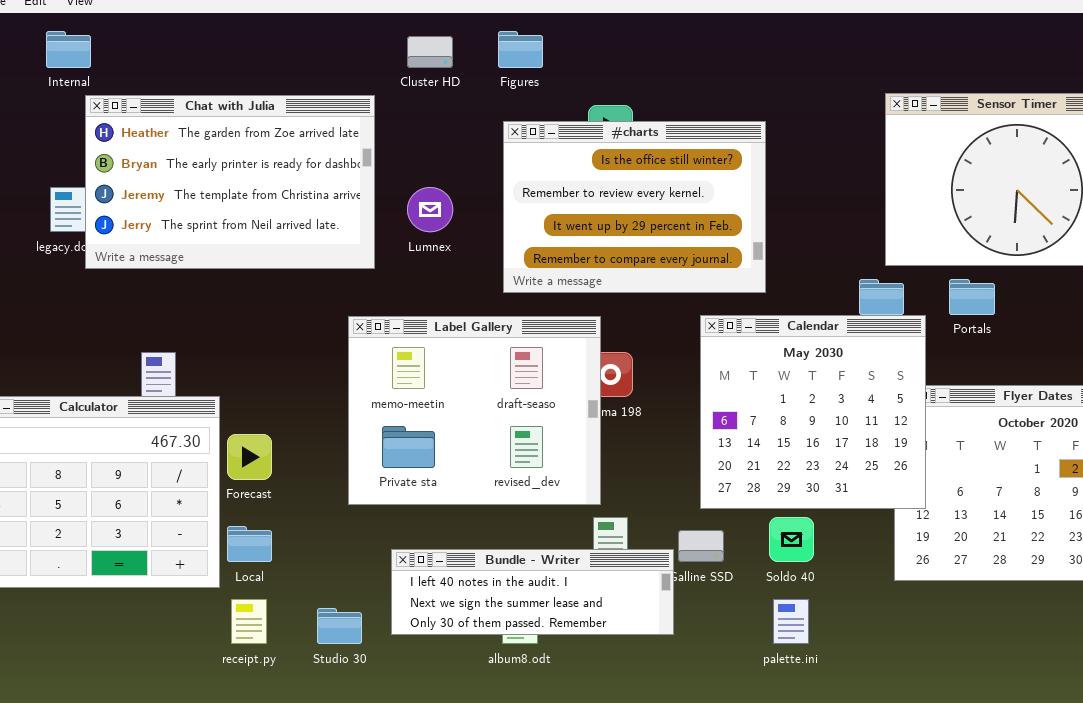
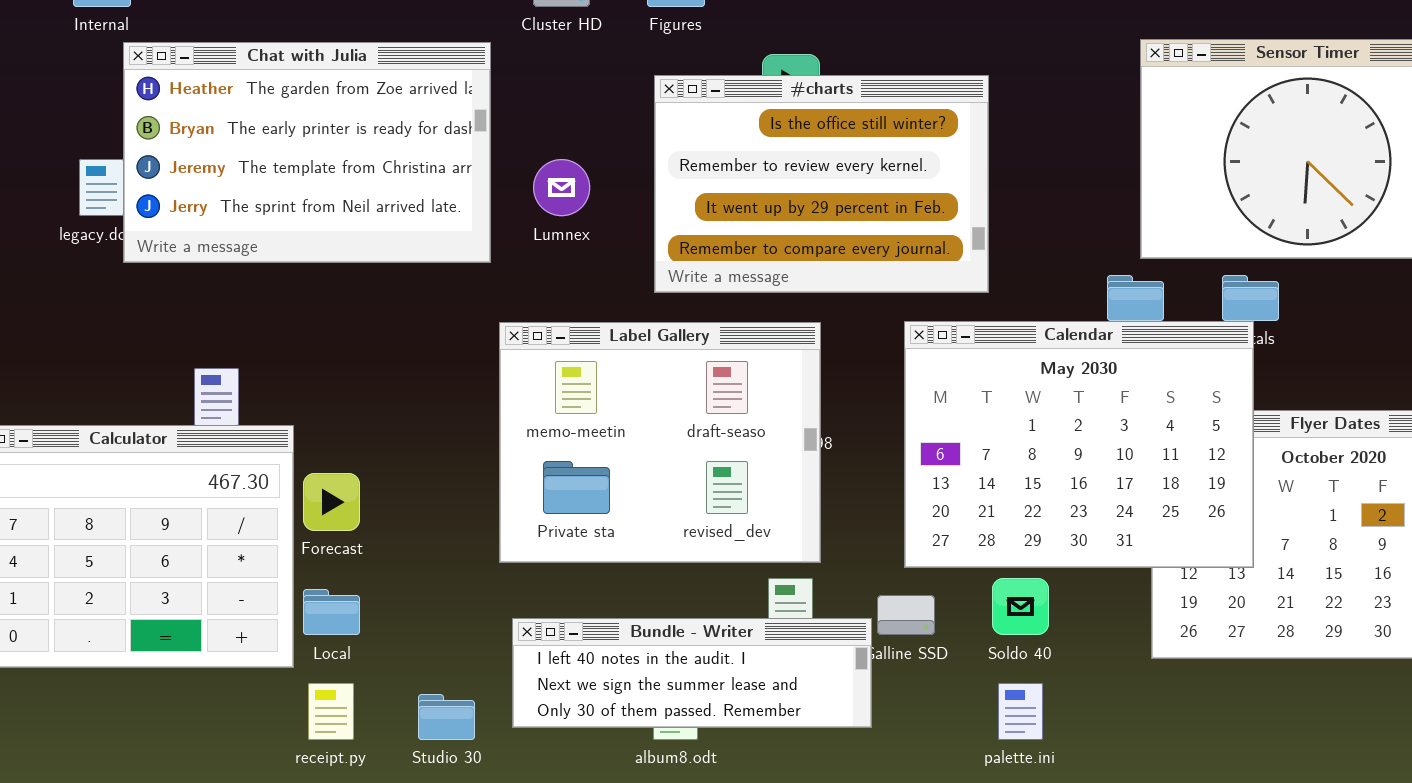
Calendar: [700,315,926,509] -> [904,321,1254,568], resized
Label Gallery: [348,316,601,505] -> [499,322,821,563], moved

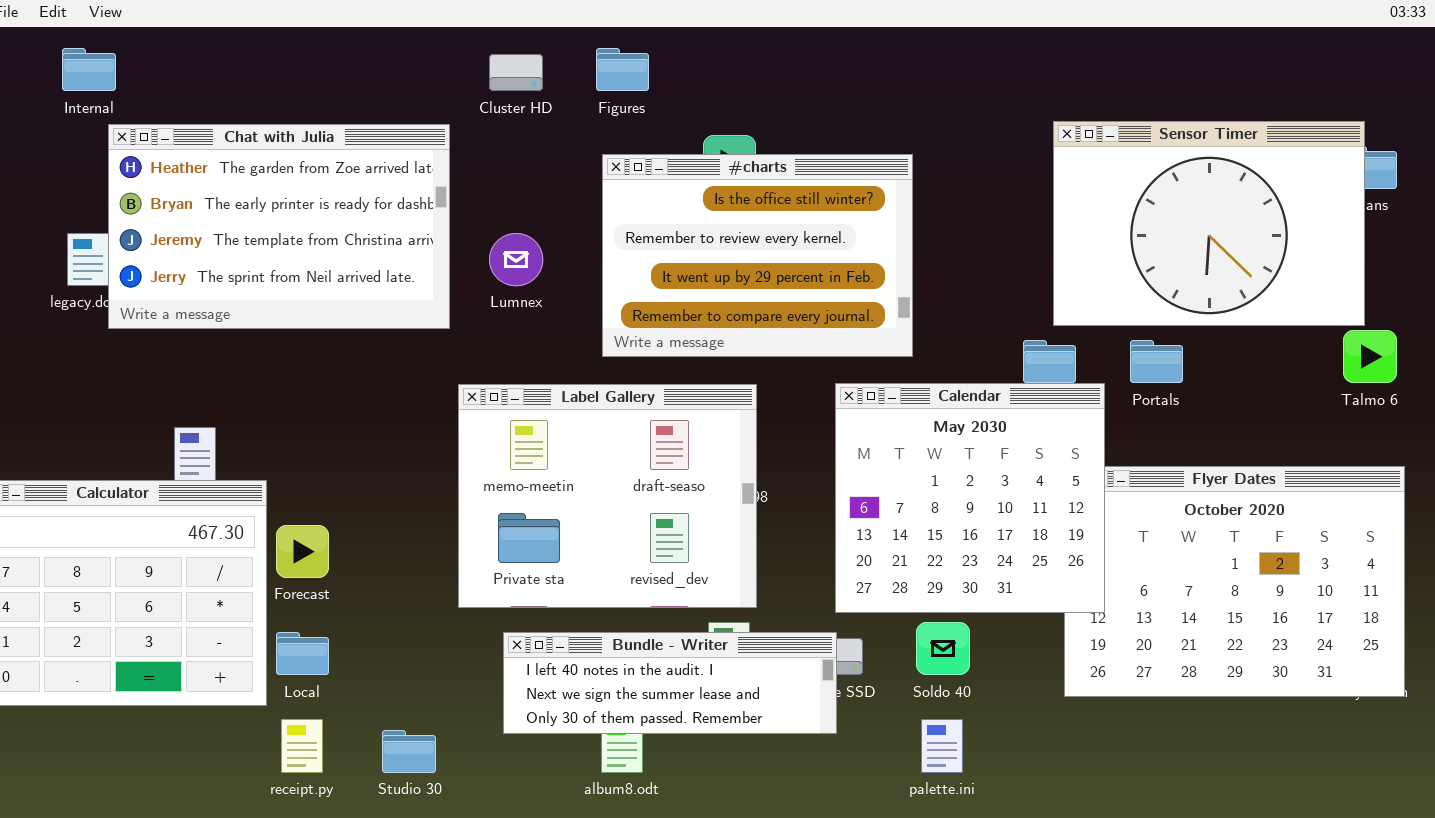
Calendar: [904,321,1254,568] -> [835,383,1105,613], resized
Bundle - Writer: [512,618,872,728] -> [503,632,837,734], moved

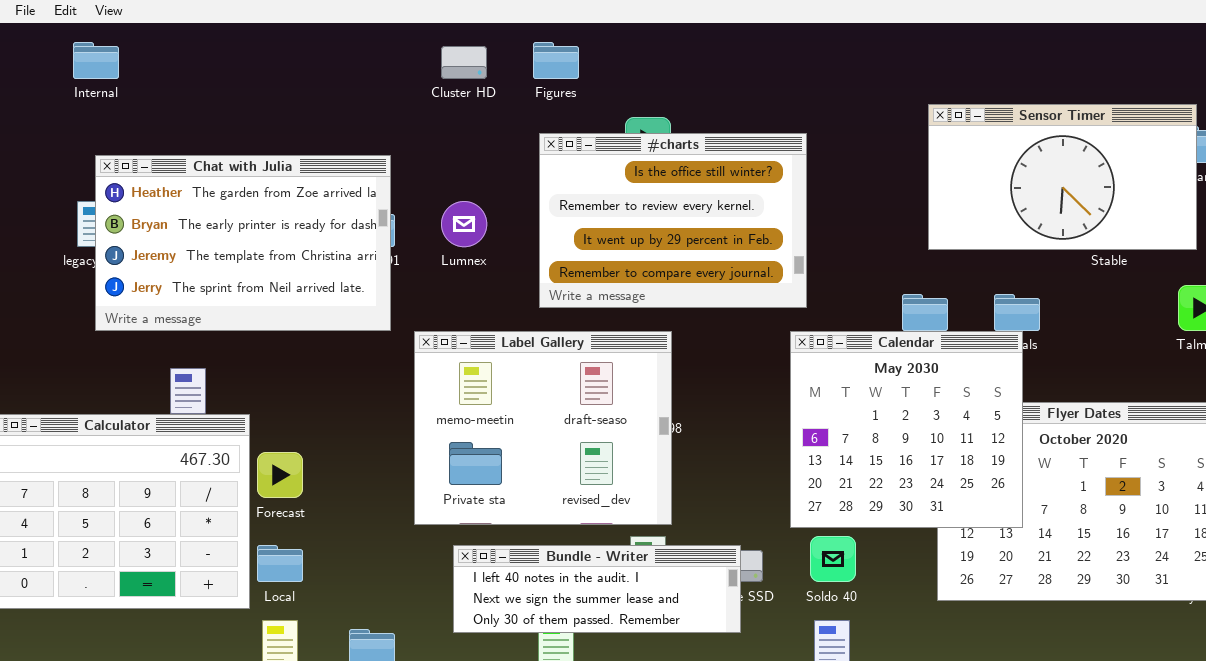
Sensor Timer: [1053,121,1365,326] -> [928,104,1197,250], resized
Chat with Julia: [108,124,450,329] -> [95,155,391,331], moved
Calendar: [835,383,1105,613] -> [790,331,1023,528], moved

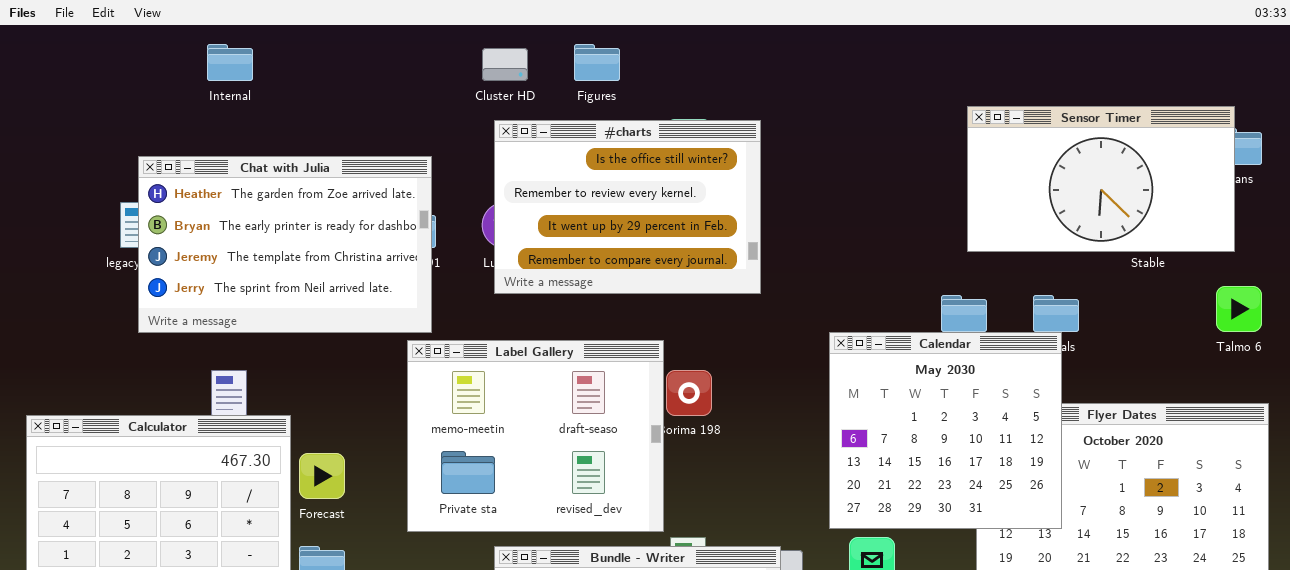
Internal: [73,42,119,79] -> [207,44,253,81], moved
#charts: [539,133,807,308] -> [494,120,761,294], moved
Label Gallery: [414,331,672,525] -> [407,340,664,532], moved

